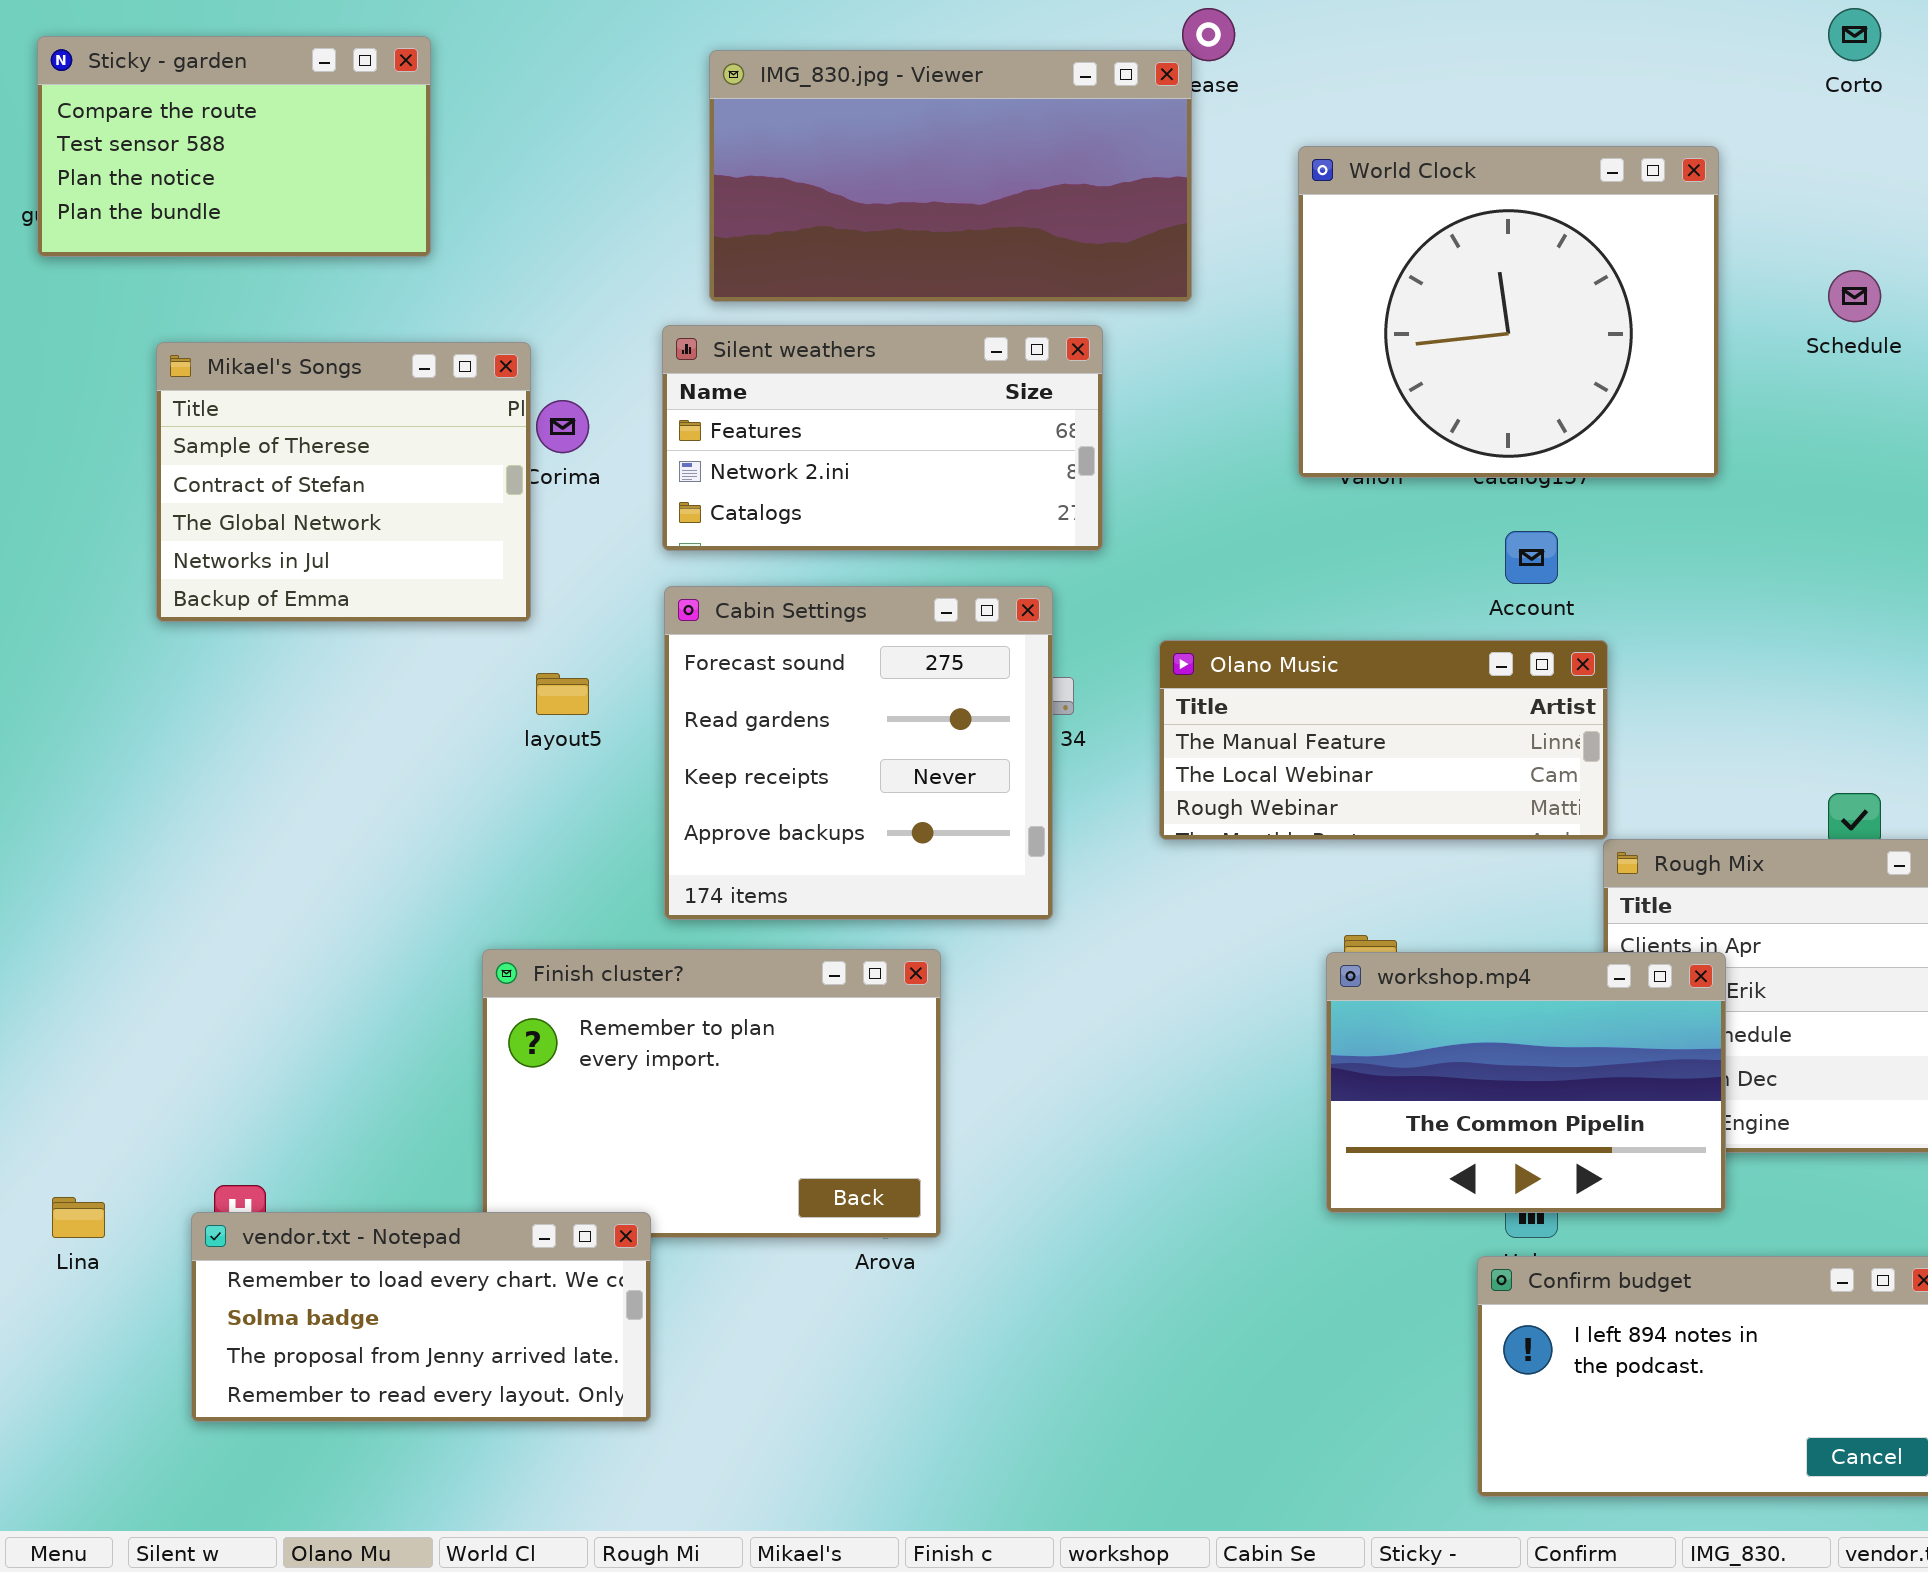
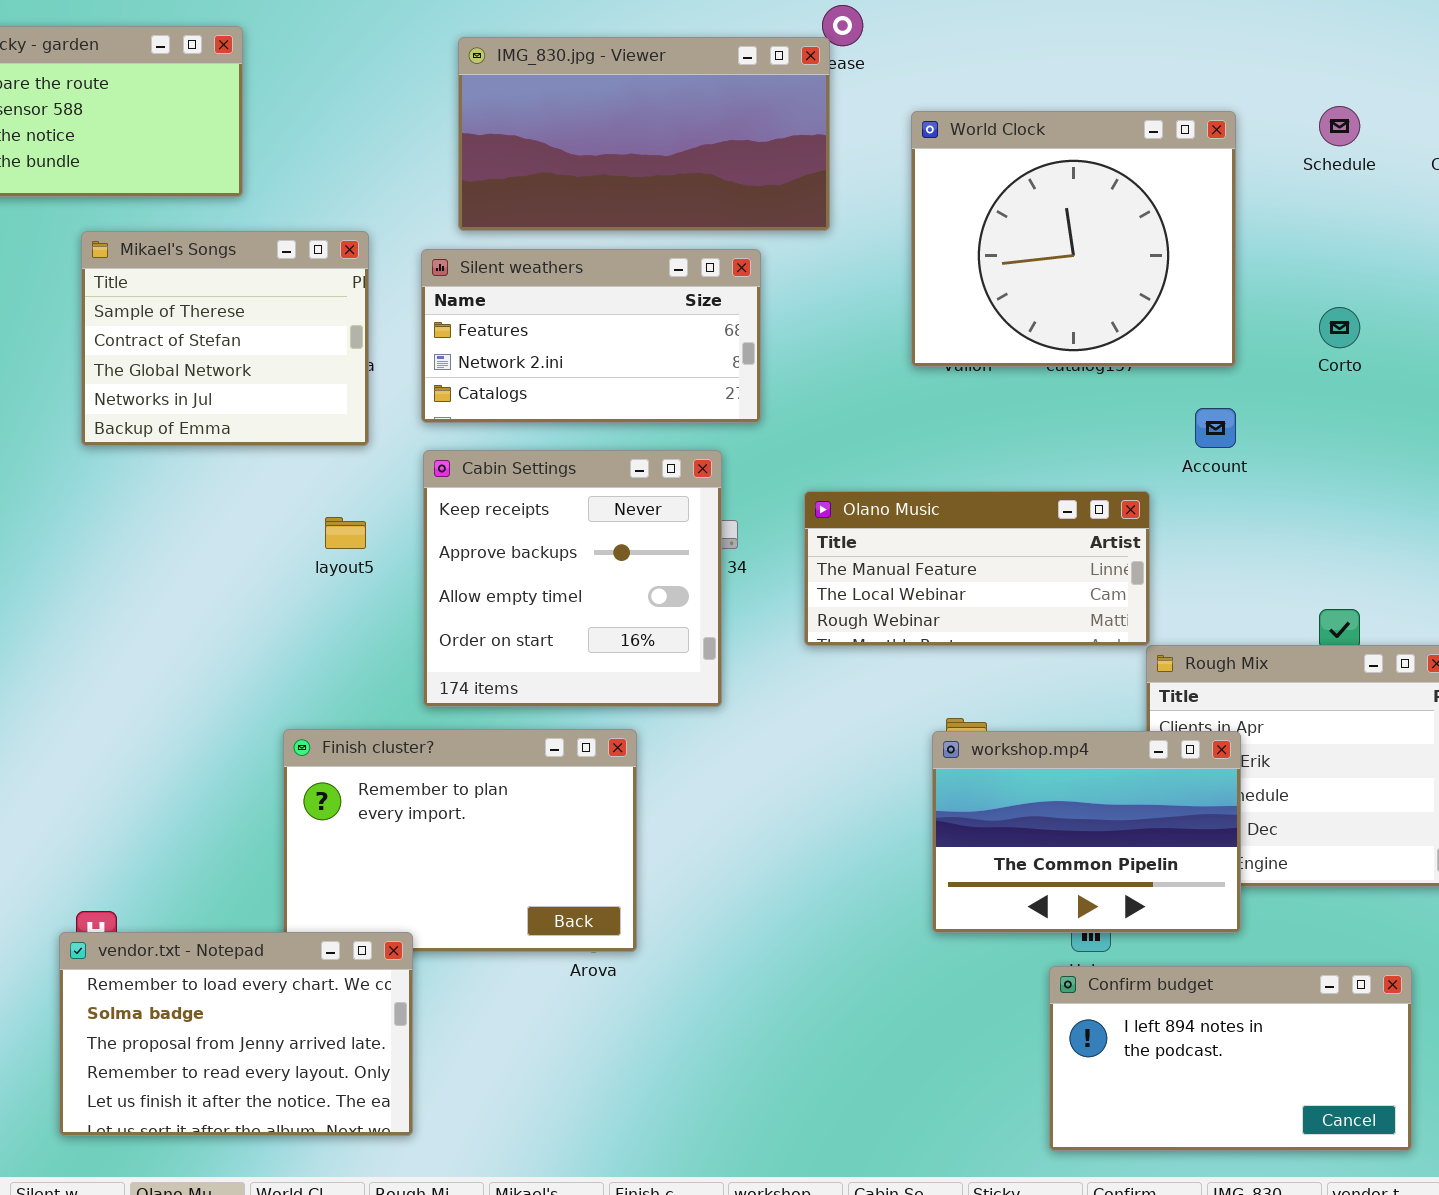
Corto: [1828,8,1881,61] -> [1319,307,1360,348], moved
Schedule: [1828,270,1881,322] -> [1319,106,1360,146], moved
Mikael's Songs: [156,342,531,622] -> [81,231,369,446], moved
Account: [1505,531,1558,584] -> [1195,408,1236,448], moved
Cabin Settings: [664,586,1053,920] -> [423,450,722,707], scrolled down 2 rows
vendor.txt - Notepad: [191,1212,651,1422] -> [59,932,413,1136], resized

